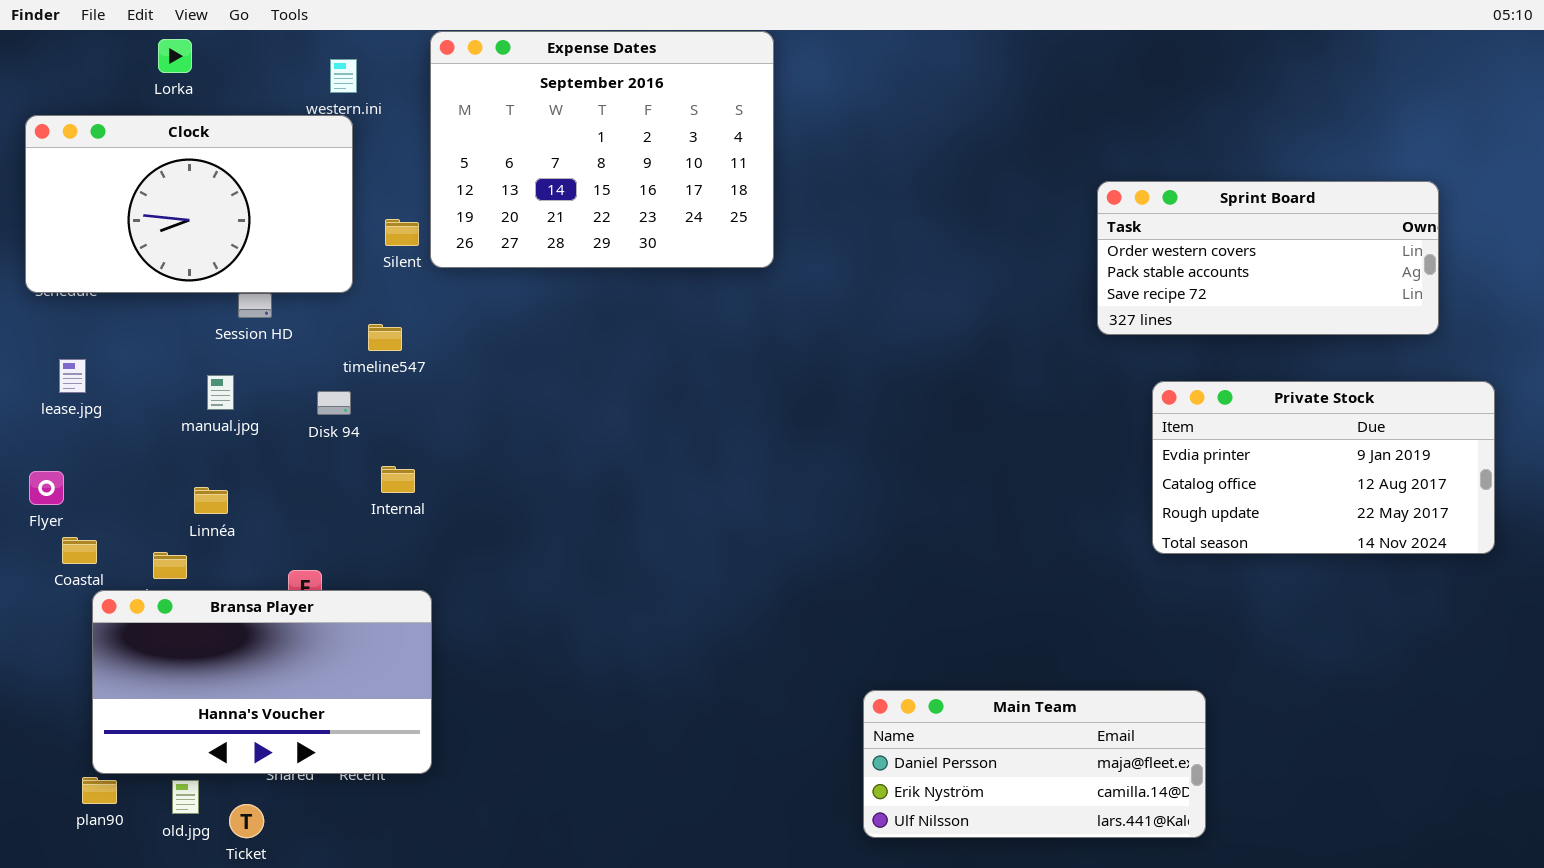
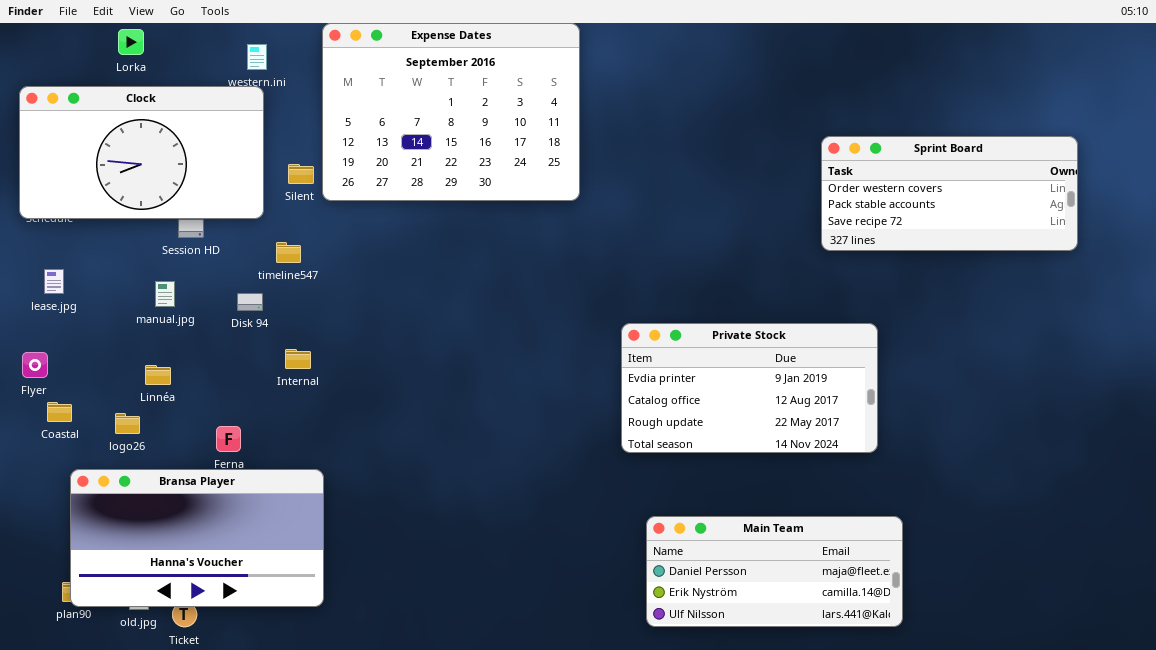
Private Stock: [1152,381,1495,554] -> [621,323,878,453], moved
Bransa Player: [92,590,432,774] -> [70,469,324,607], moved

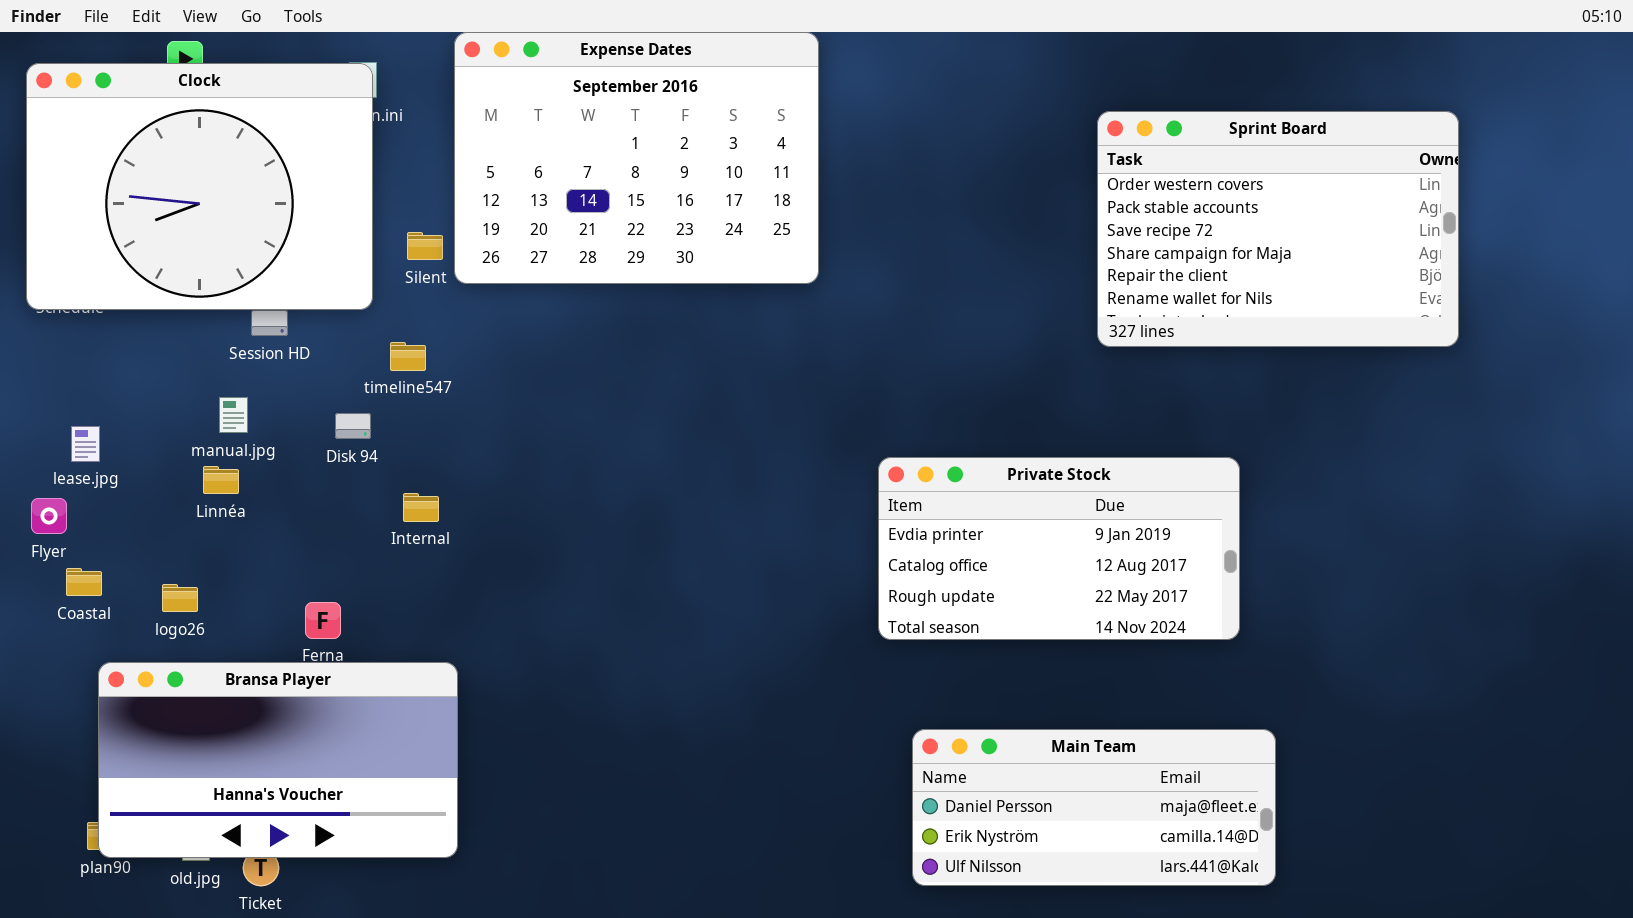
Clock: [19,86,264,219] -> [26,63,373,310], resized
Sprint Board: [821,136,1078,251] -> [1097,111,1459,347], moved, resized
lease.jpg: [44,269,64,294] -> [71,426,100,462], moved
Linnéa: [145,365,171,385] -> [203,466,239,494], moved

